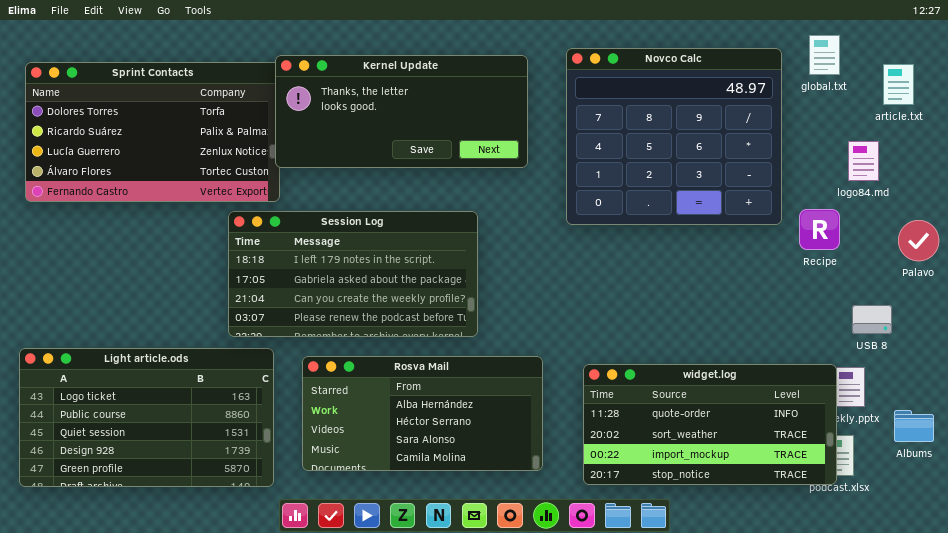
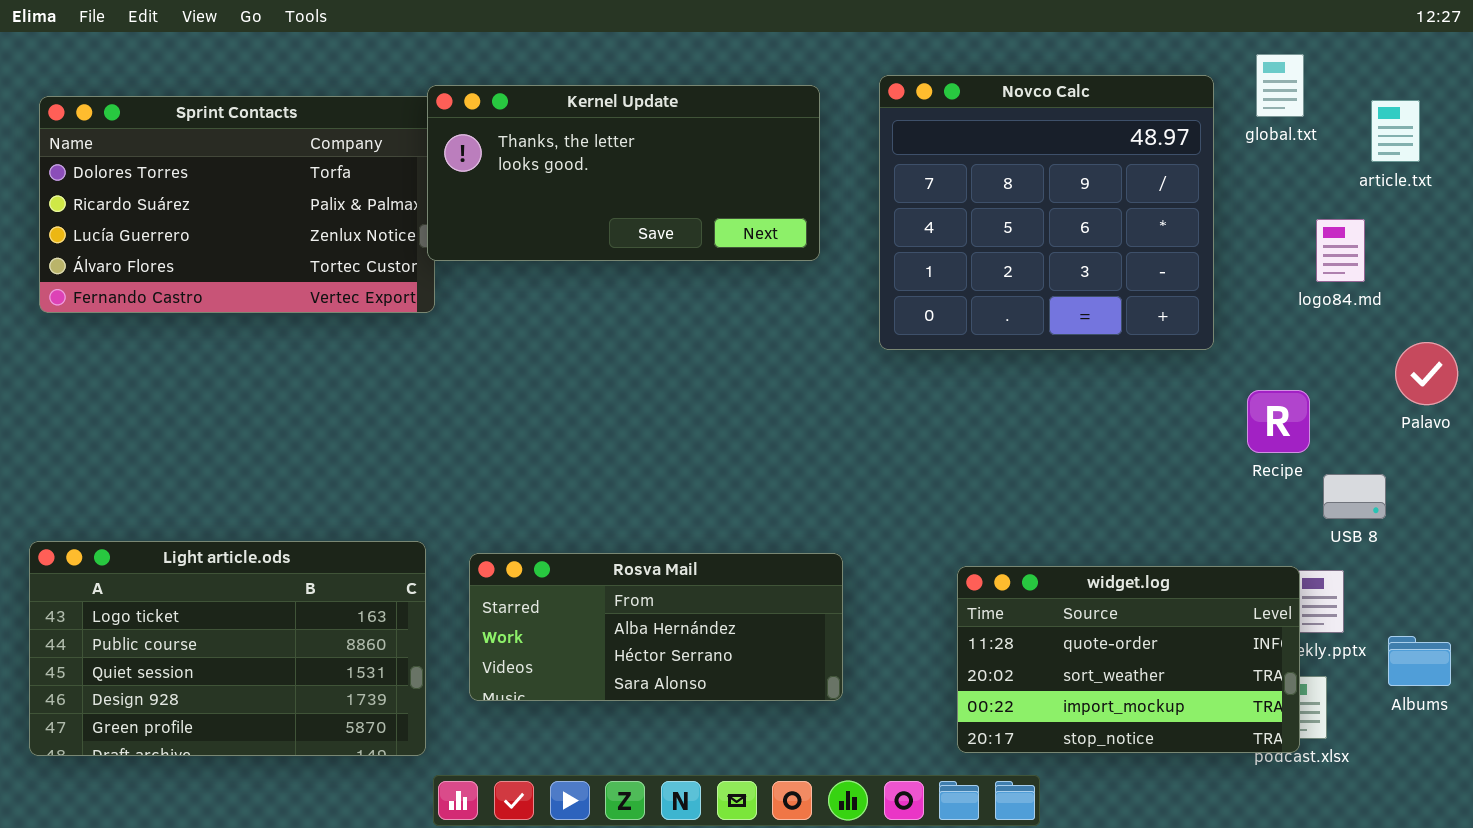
Recipe: [799,209,840,250] -> [1247,390,1310,453], moved
Session Log: [228,211,478,337] -> none, closed
Rosva Mail: [302,356,543,471] -> [469,553,843,701], resized
widget.log: [583,364,837,485] -> [957,566,1300,753], resized

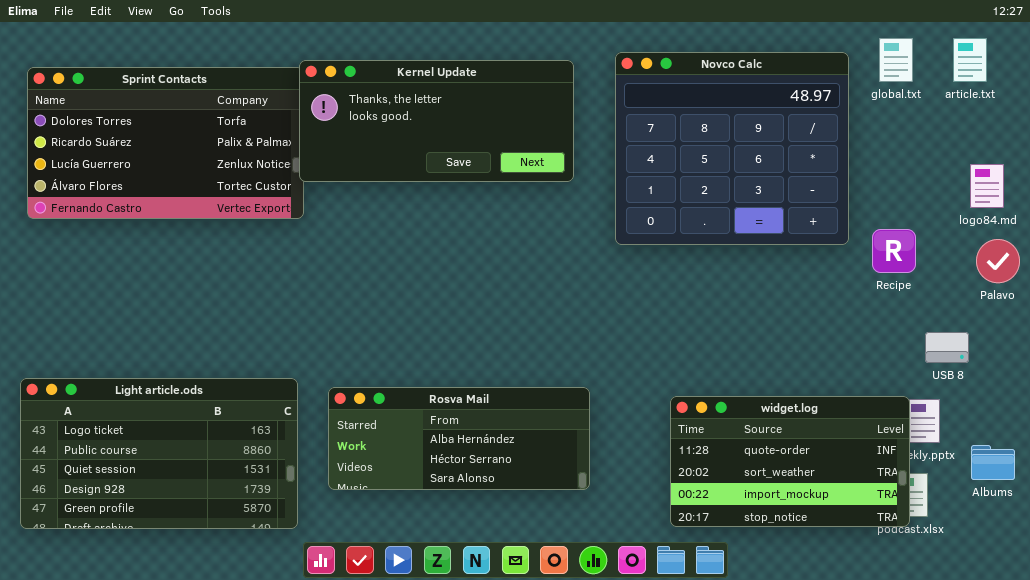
article.txt: [1371,100,1420,162] -> [953,38,987,82], moved
logo84.md: [1316,219,1365,282] -> [970,164,1004,208], moved
Recipe: [1247,390,1310,453] -> [872,229,916,273], moved

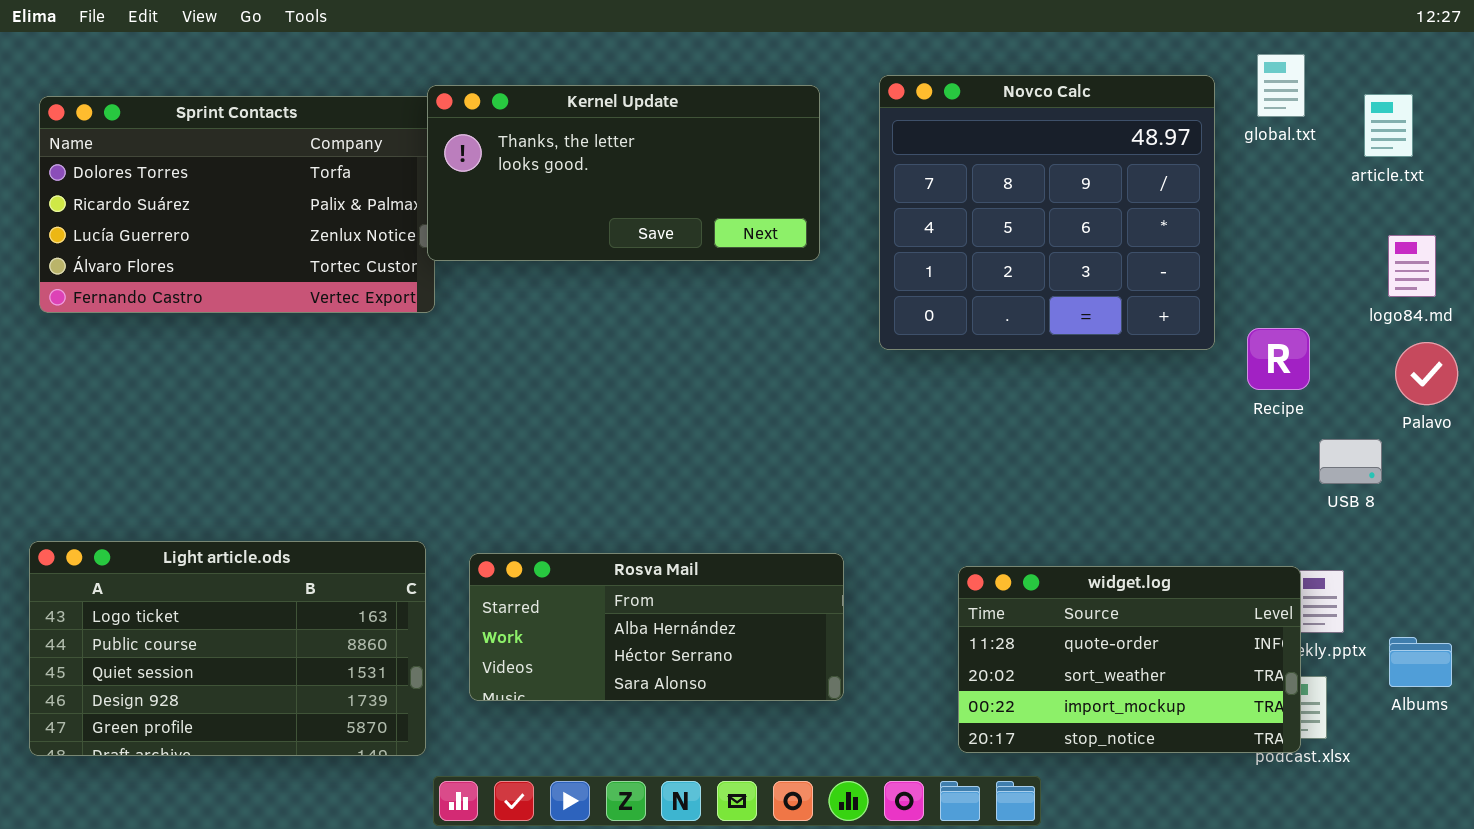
article.txt: [953,38,987,82] -> [1364,94,1413,157], moved
USB 8: [925,332,969,363] -> [1319,439,1382,484], moved

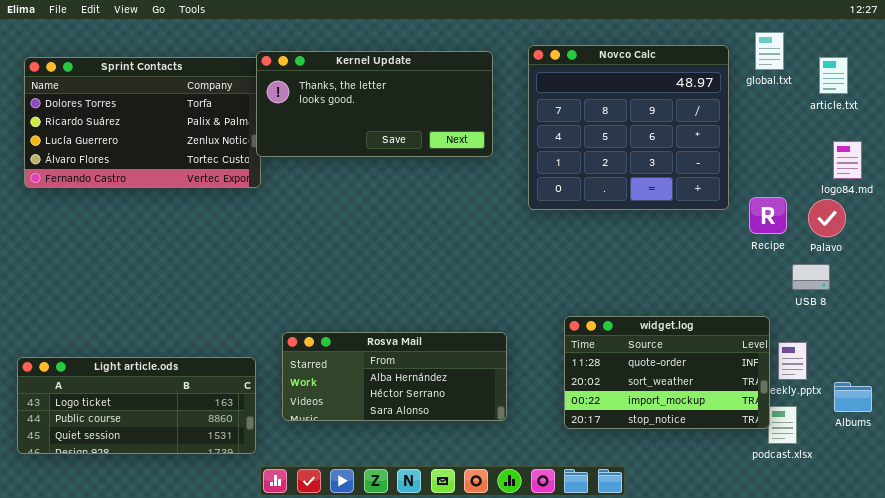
Palavo: [1395,342,1458,405] -> [808,199,846,237], moved
Light article.ods: [29,541,426,756] -> [17,357,256,454], resized
widget.log: [958,566,1301,753] -> [564,316,770,429], moved

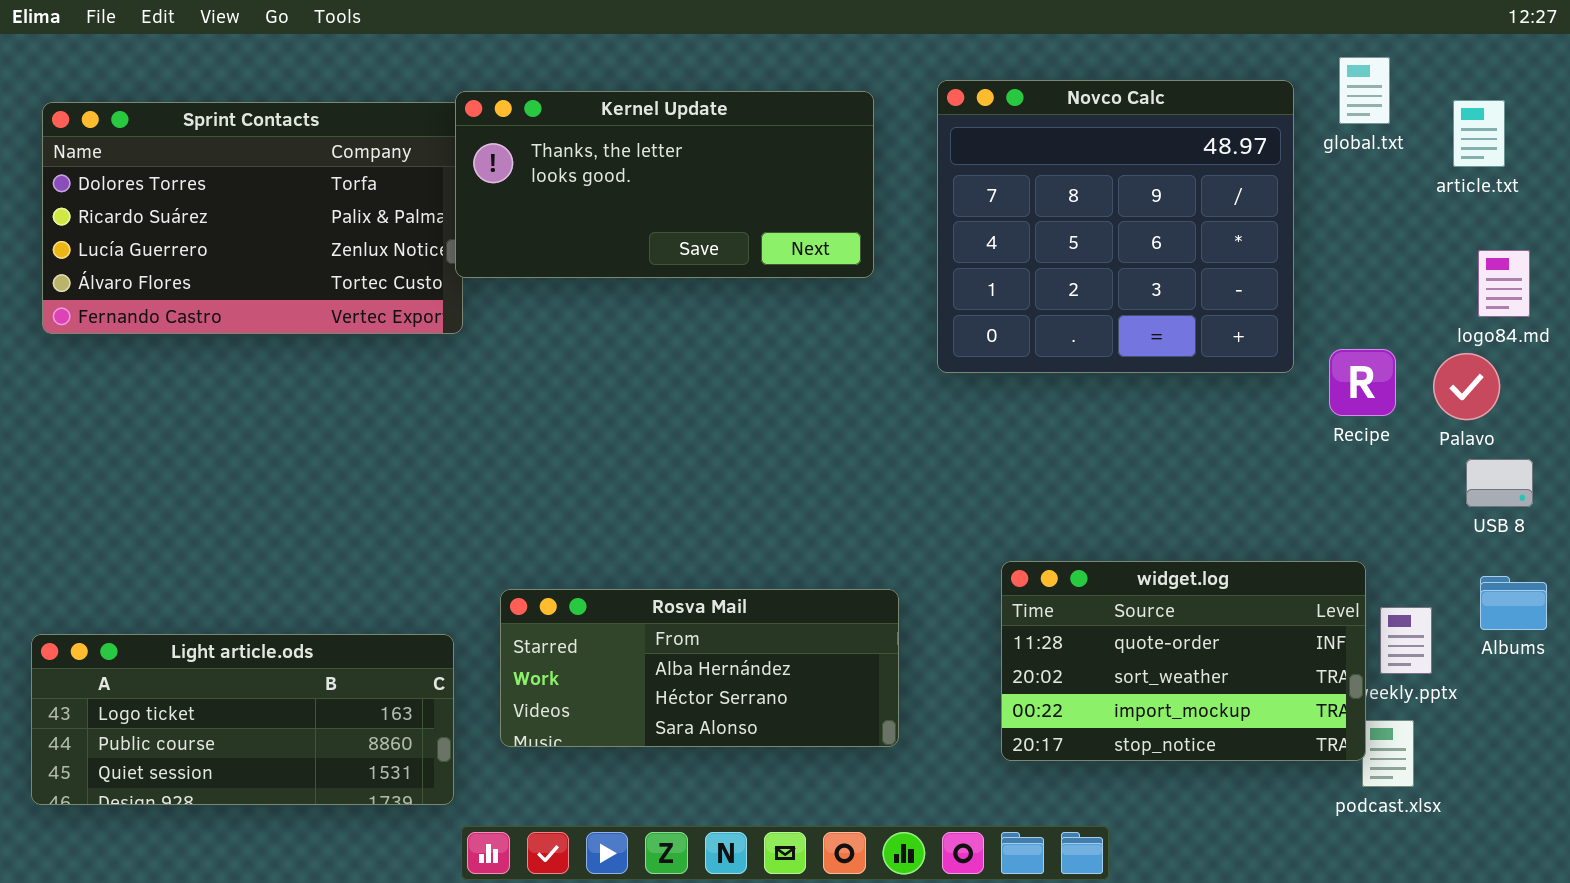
USB 8: [792,264,830,290] -> [1466,459,1533,507], moved
Albums: [834,382,872,412] -> [1480,576,1547,630], moved

